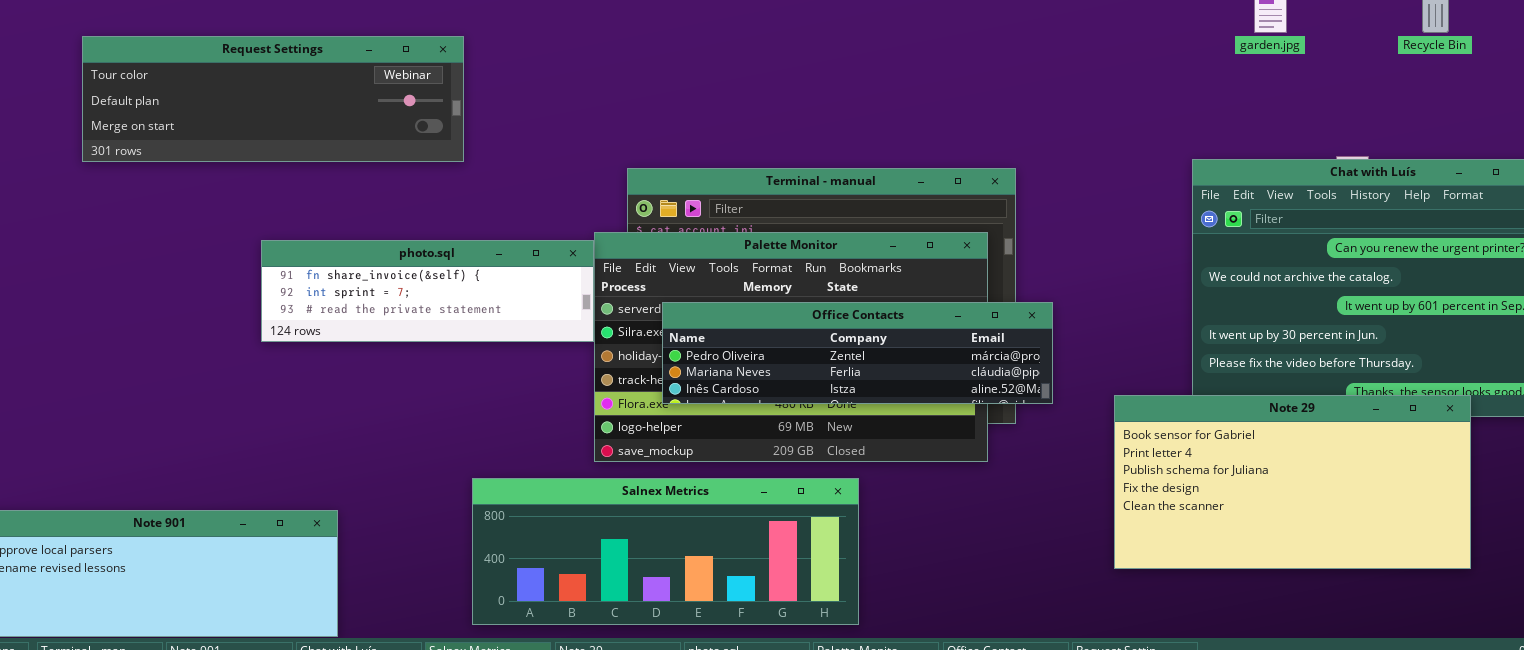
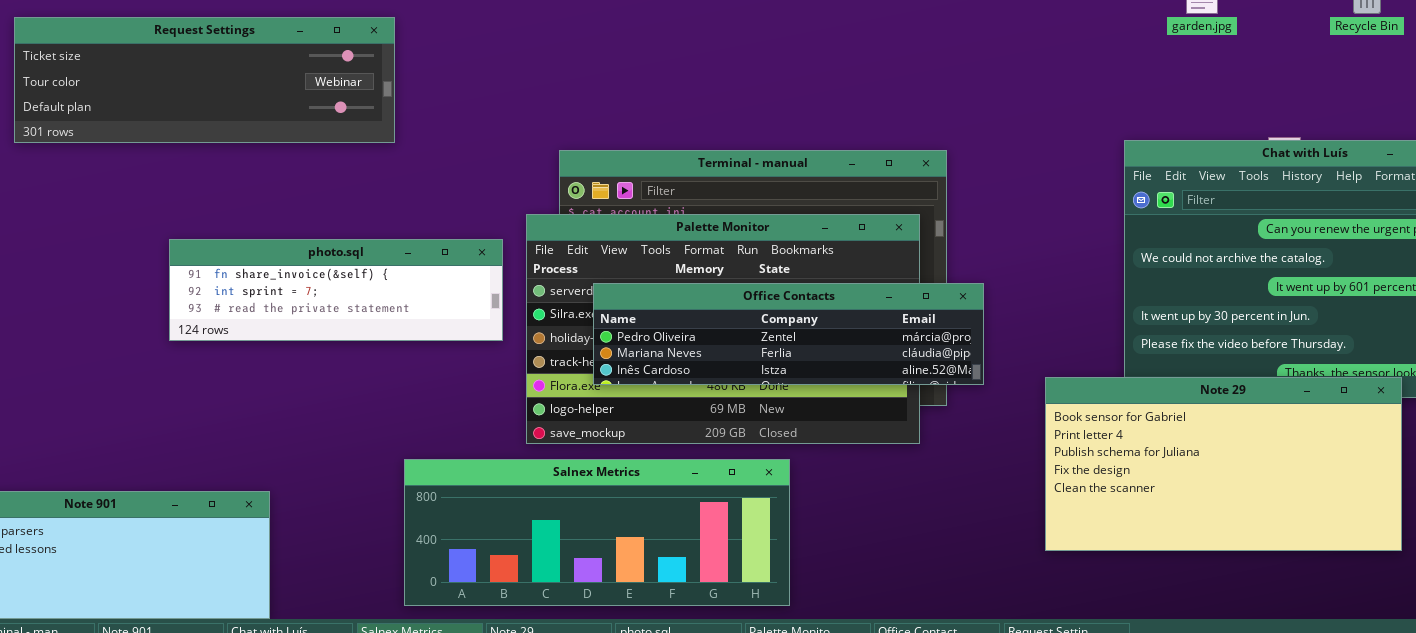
Request Settings: [82,36,464,162] -> [14,17,395,143], scrolled up 1 row
photo.sql: [261,240,594,342] -> [169,239,503,341], moved

